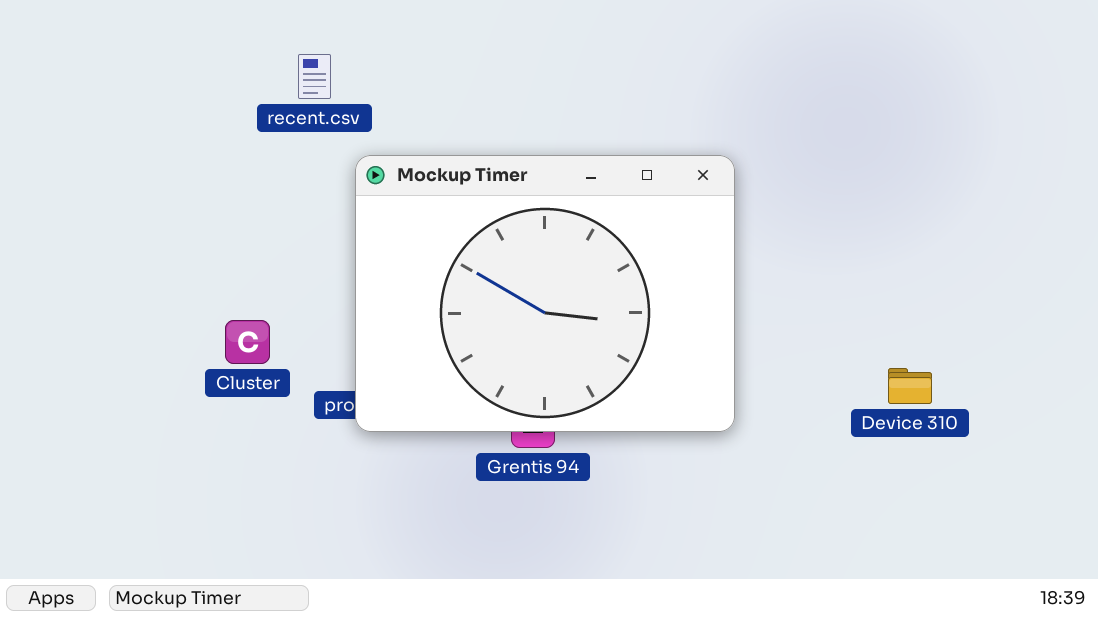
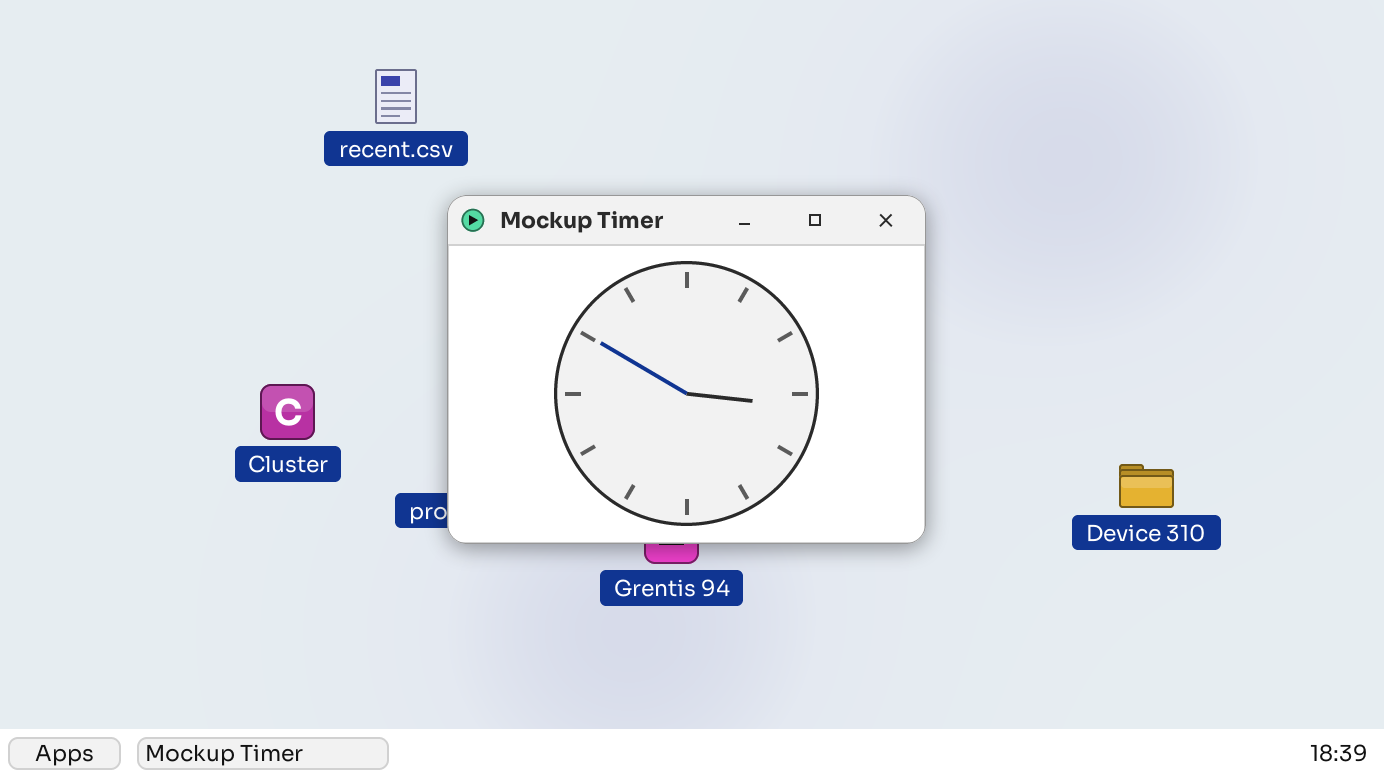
Cluster: [225,320,270,364] -> [260,384,315,440], moved

